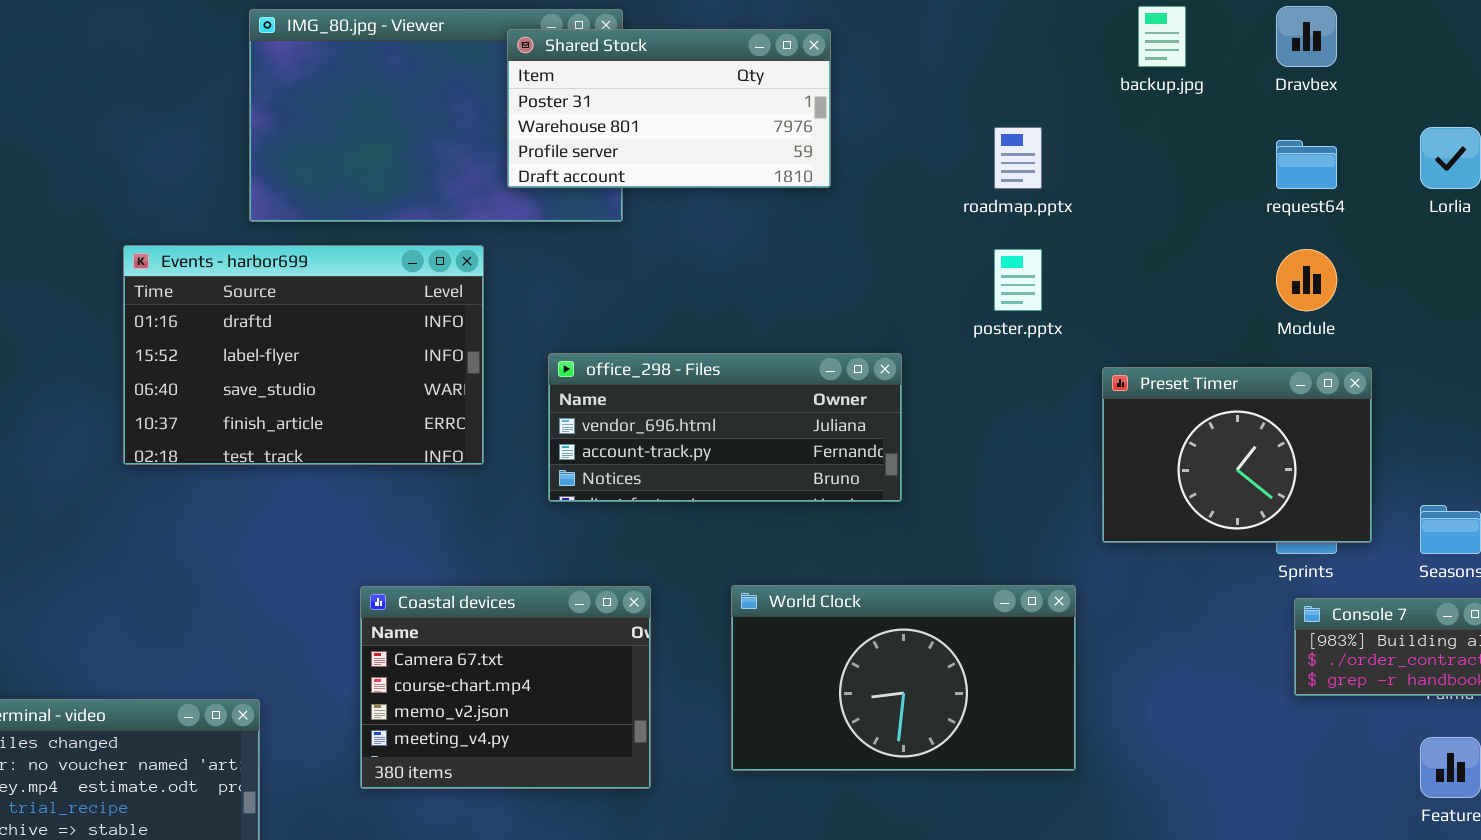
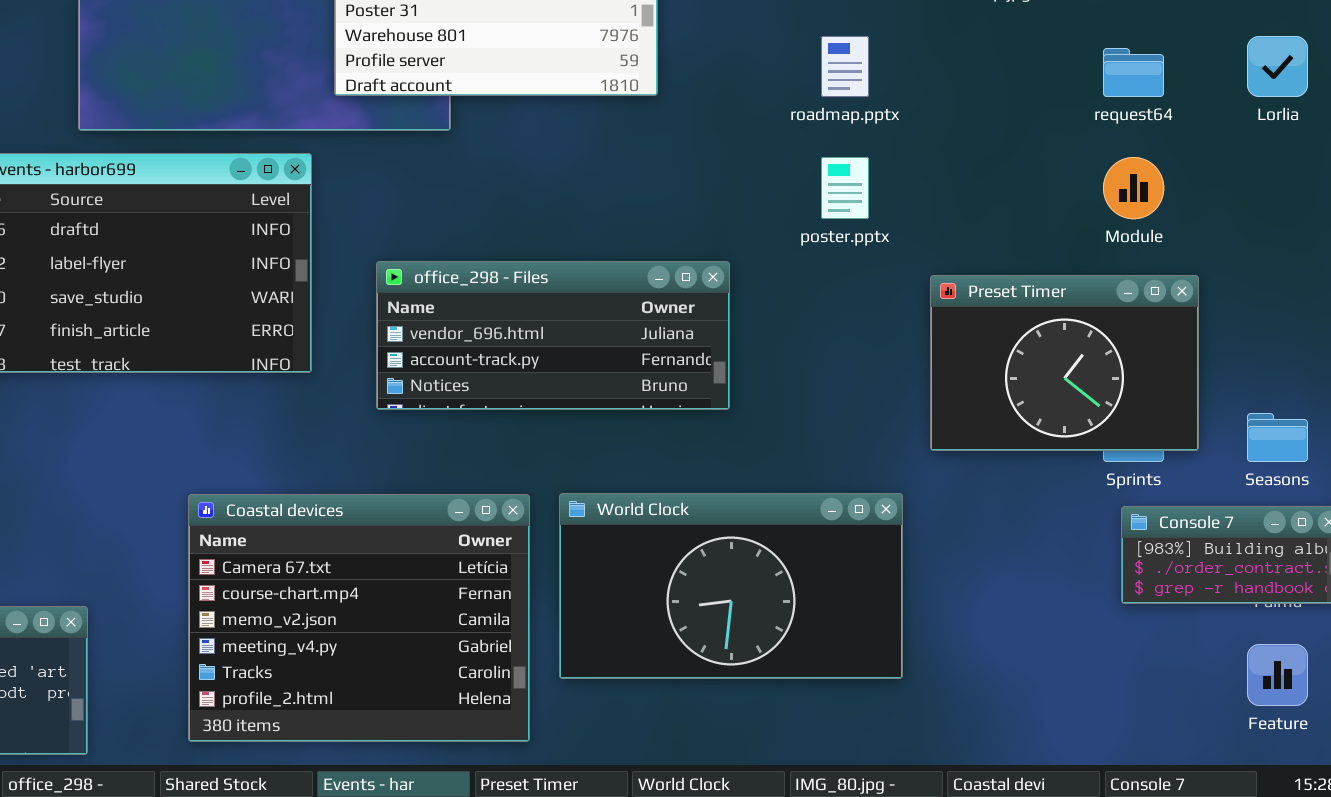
Coastal devices: [360,586,651,789] -> [188,494,530,742], resized

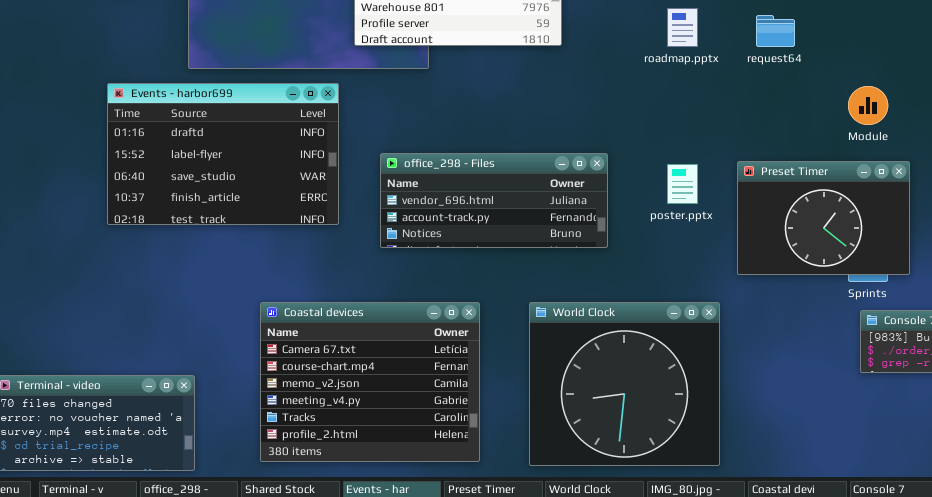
request64: [1103,48,1164,97] -> [756,15,795,47], moved
poster.pptx: [821,157,869,219] -> [667,164,698,204], moved
World Clock: [559,493,903,679] -> [529,302,720,466], resized

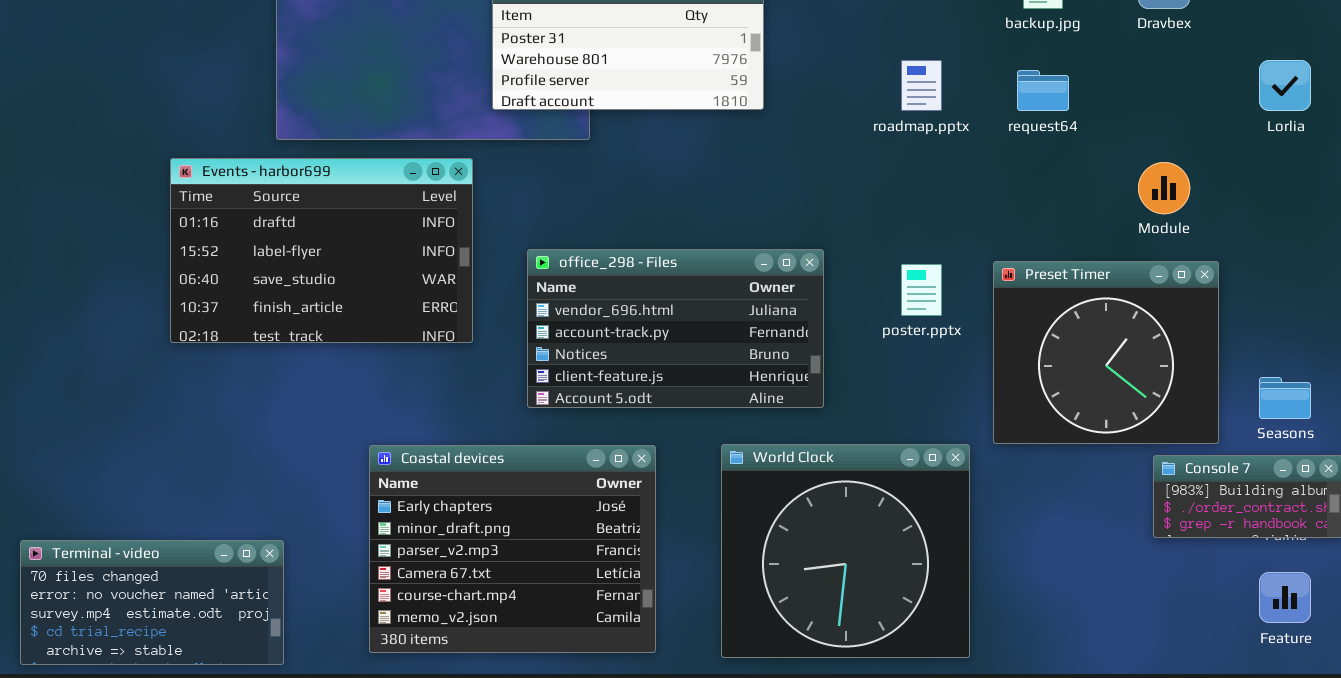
office_298 - Files: [380,153,608,248] -> [527,249,824,408], resized
Preset Timer: [737,161,910,275] -> [993,261,1219,444], resized
Coastal devices: [260,302,480,462] -> [369,445,656,653], scrolled up 3 rows

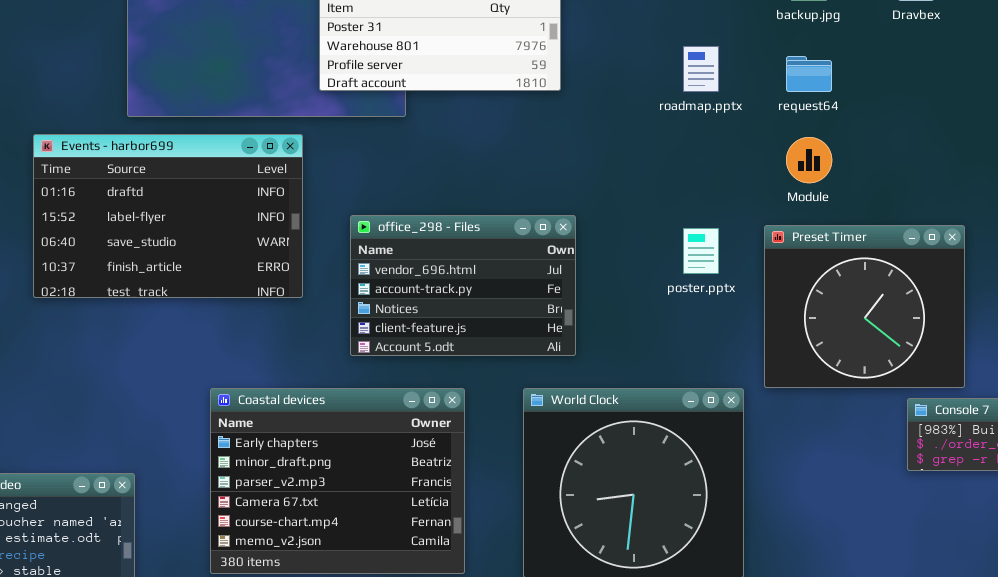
Module: [1138,162,1190,214] -> [786,137,832,183], moved
office_298 - Files: [527,249,824,408] -> [350,215,576,356], resized

